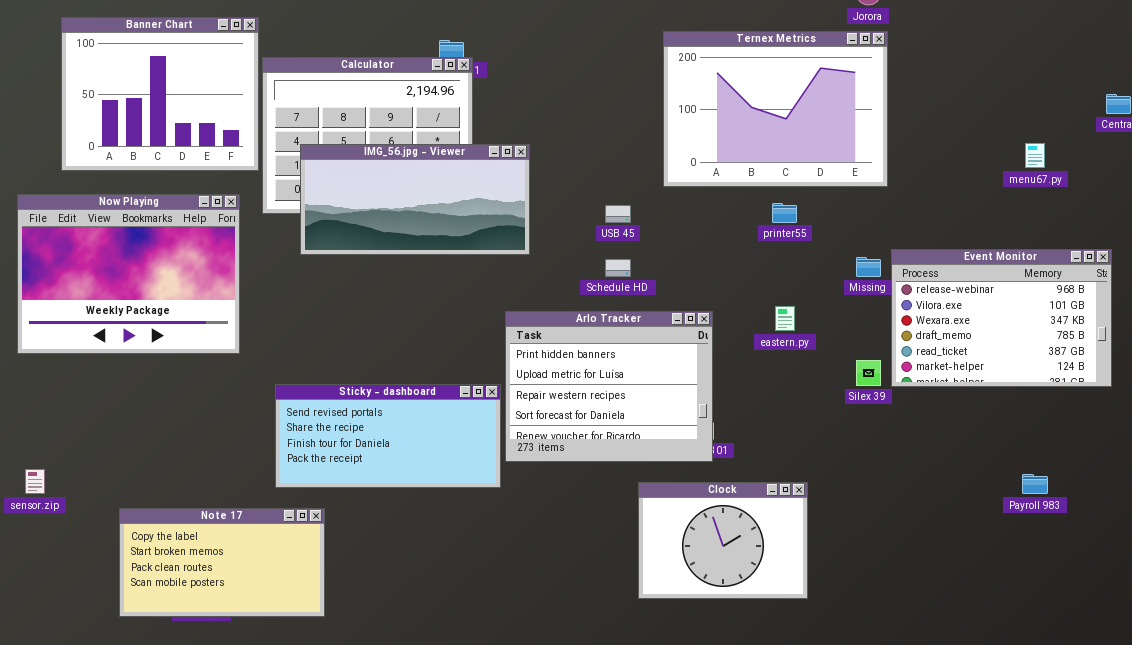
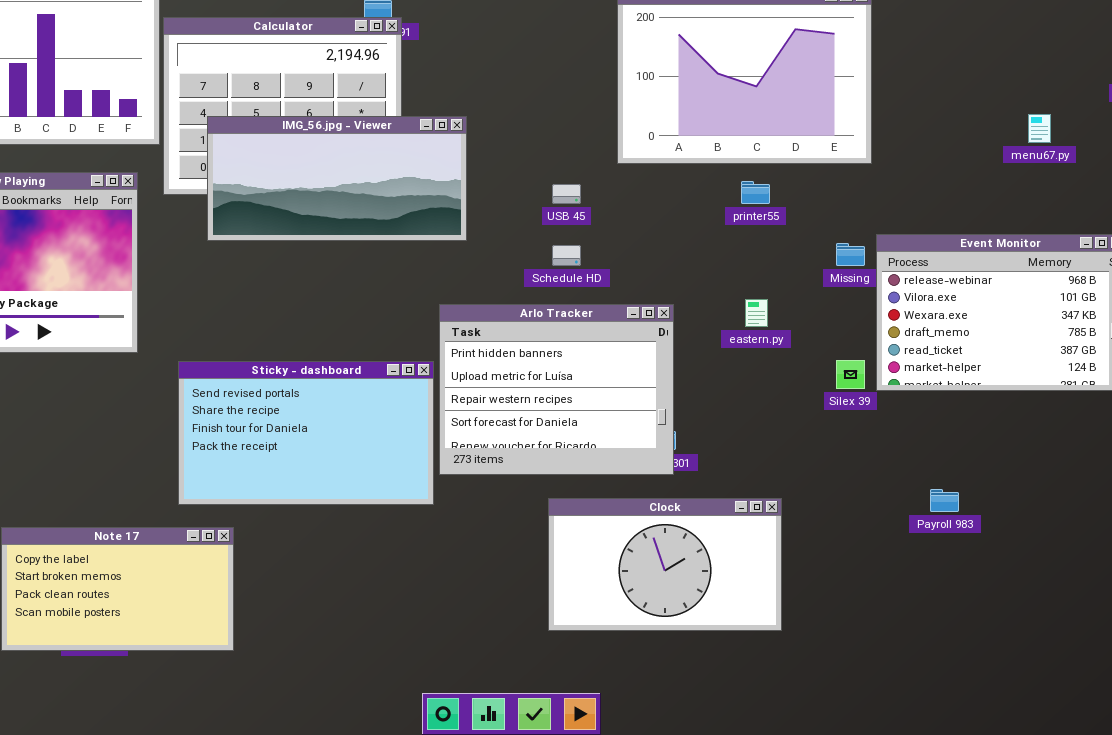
Sticky - dashboard: [275,384,501,488] -> [178,361,434,505], resized
Payroll 983: [1022,474,1048,494] -> [930,489,959,512], moved
Clock: [638,482,808,599] -> [548,498,782,631], resized

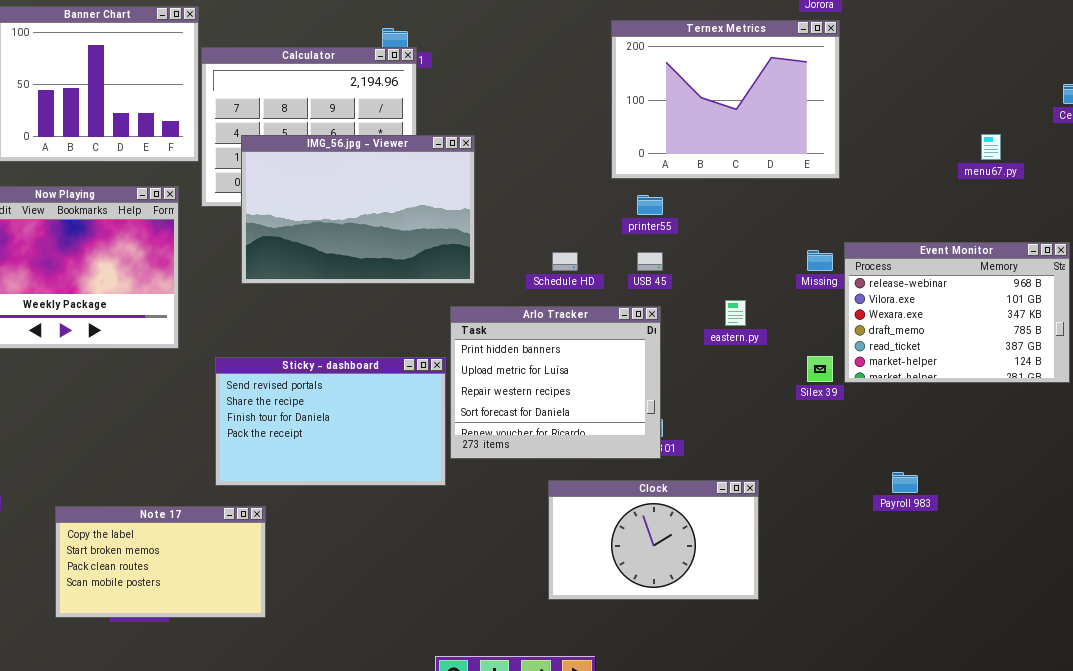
IMG_56.jpg - Viewer: [207,116,467,241] -> [241,135,475,284], resized
printer55: [741,181,770,204] -> [637,195,663,215], moved
USB 45: [552,184,581,204] -> [637,252,663,271], moved

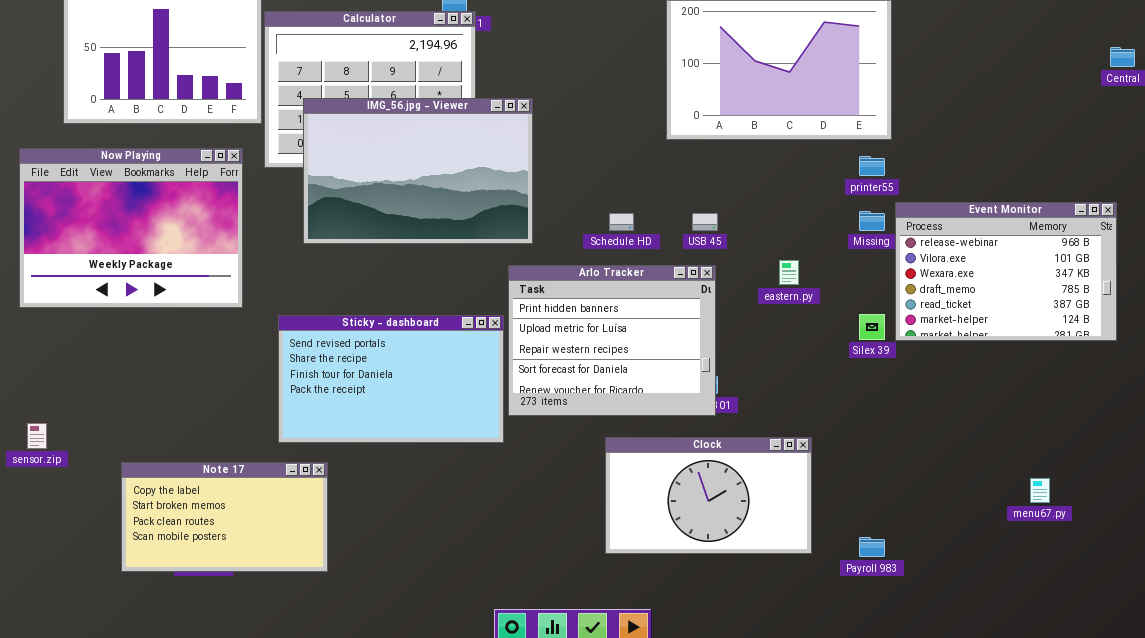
menu67.py: [981,134,1001,160] -> [1030,478,1050,503], moved
printer55: [637,195,663,215] -> [859,156,885,176], moved
Payroll 983: [892,472,918,493] -> [859,537,885,557], moved

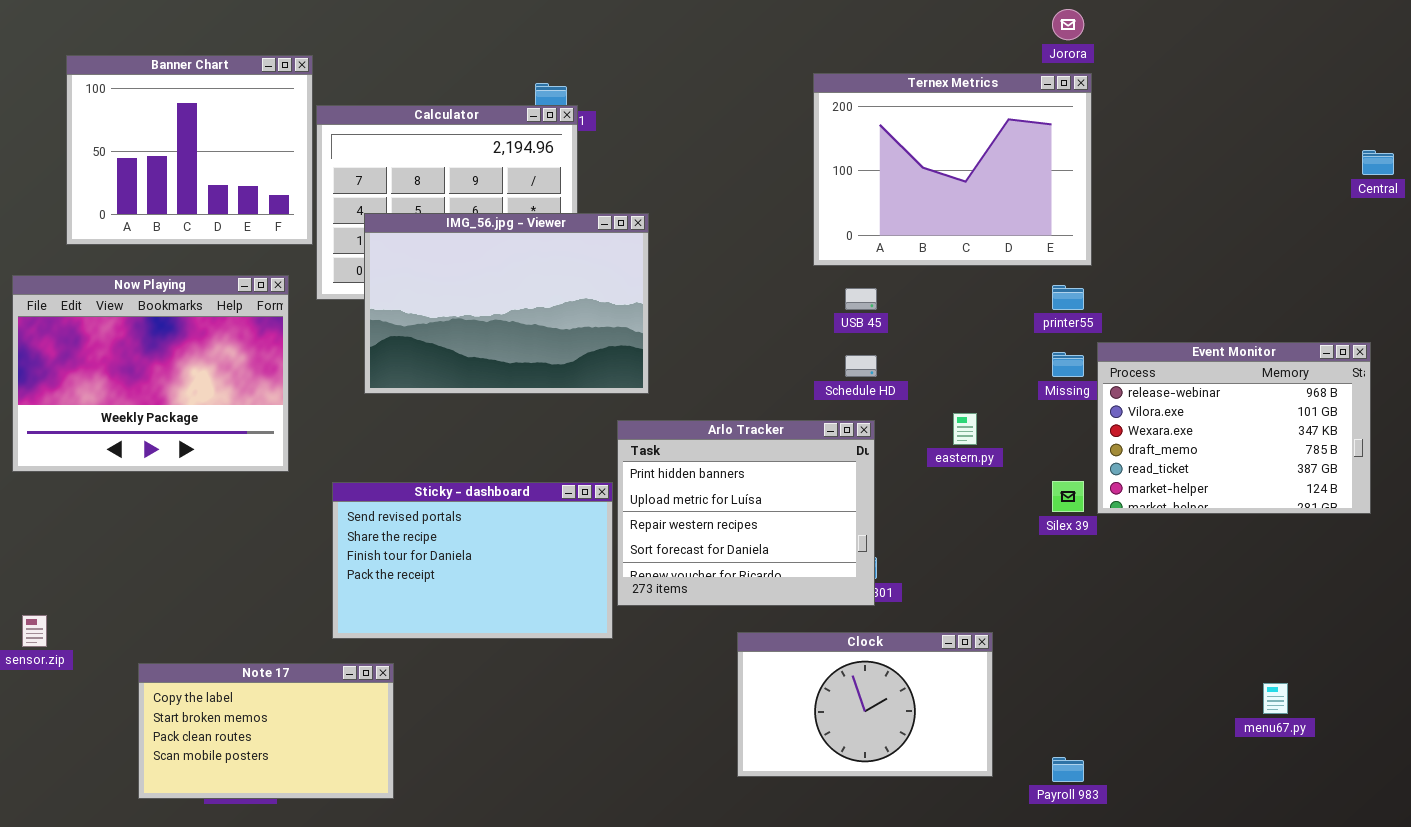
Schedule HD: [609,213,634,231] -> [845,355,877,377], moved
USB 45: [692,213,718,231] -> [845,288,877,310], moved

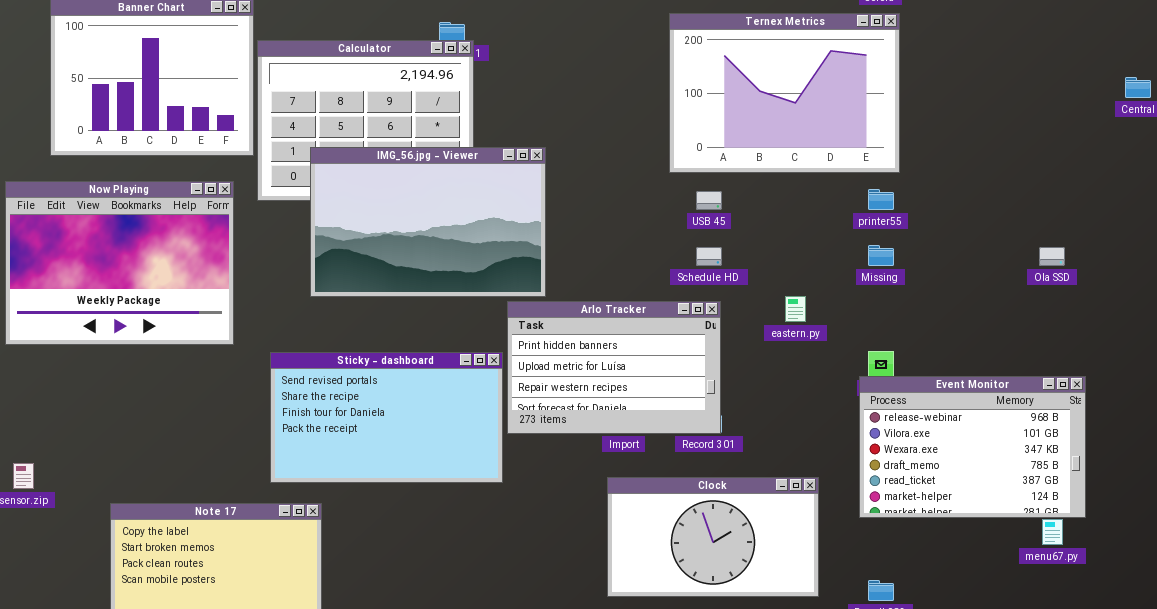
IMG_56.jpg - Viewer: [364,213,649,394] -> [310,147,546,297], moved
Event Monitor: [1097,342,1371,514] -> [859,376,1086,518], moved
Arlo Tracker: [617,420,875,606] -> [507,301,721,434], resized

